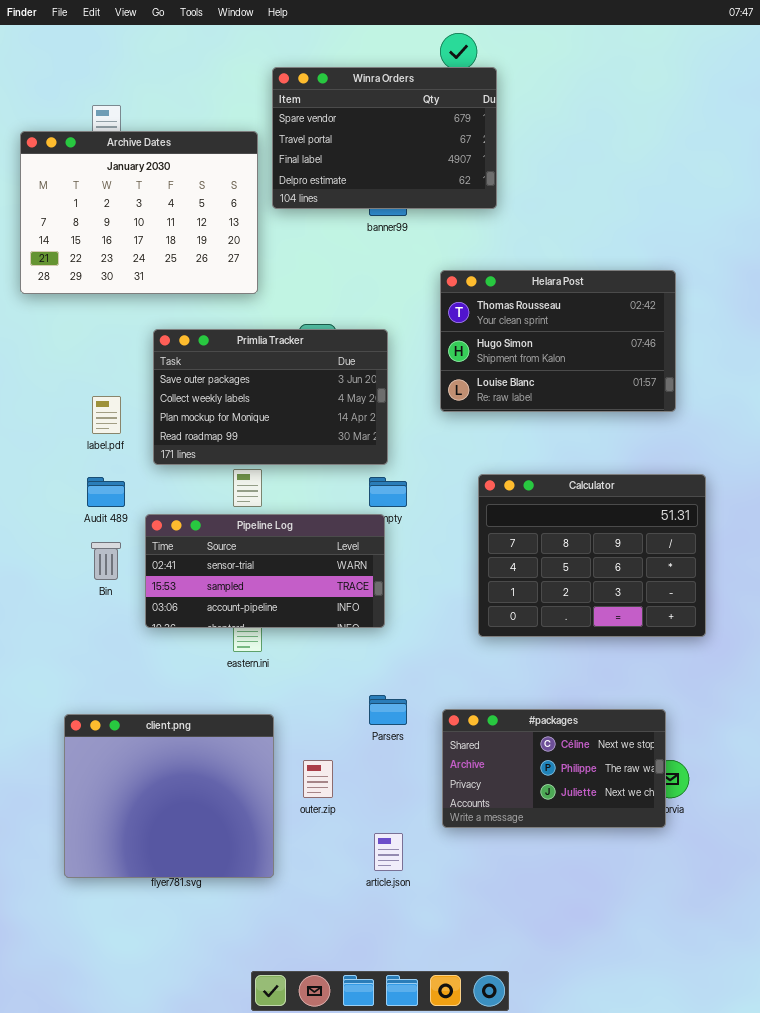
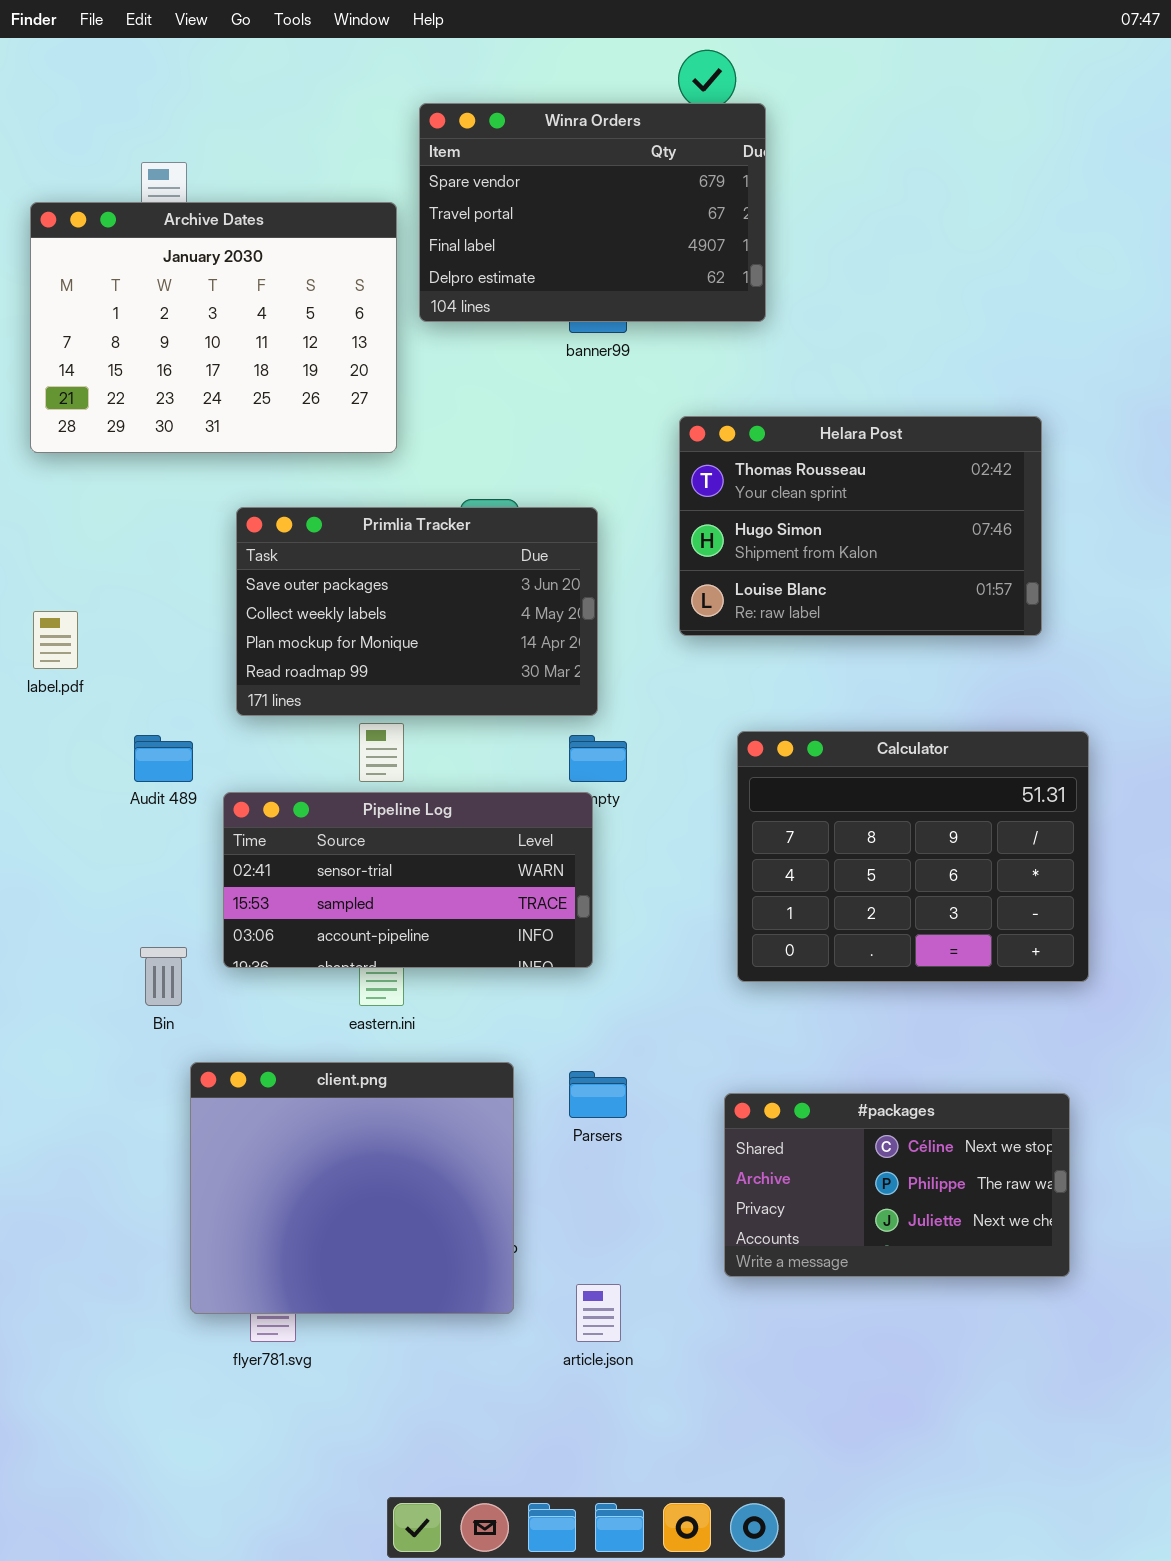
label.pdf: [92,396,121,434] -> [33,611,78,669], moved
Bin: [91,542,121,580] -> [140,947,187,1006], moved
#packages: [442,709,666,828] -> [724,1093,1070,1277], moved
client.png: [64,714,274,878] -> [190,1062,514,1314], moved

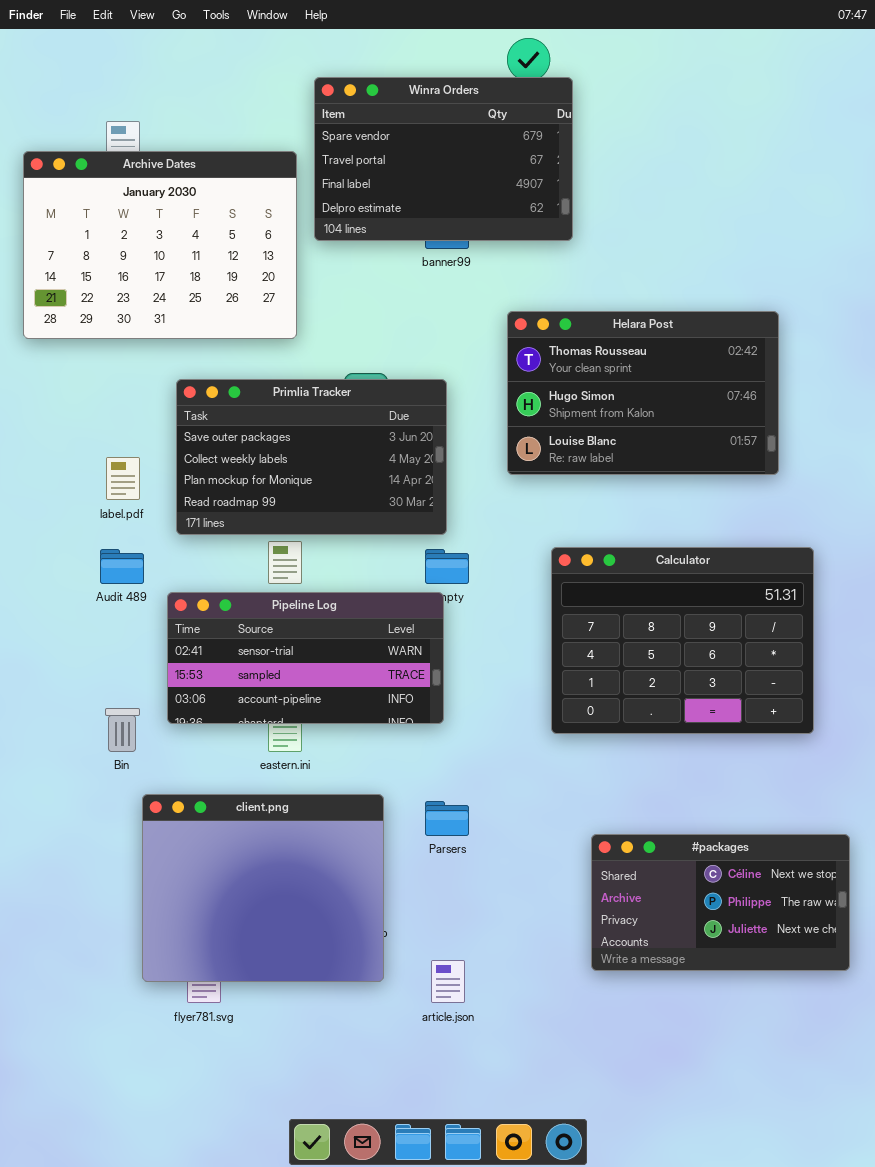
label.pdf: [33,611,78,669] -> [106,457,140,500], moved
#packages: [724,1093,1070,1277] -> [591,834,850,971], moved

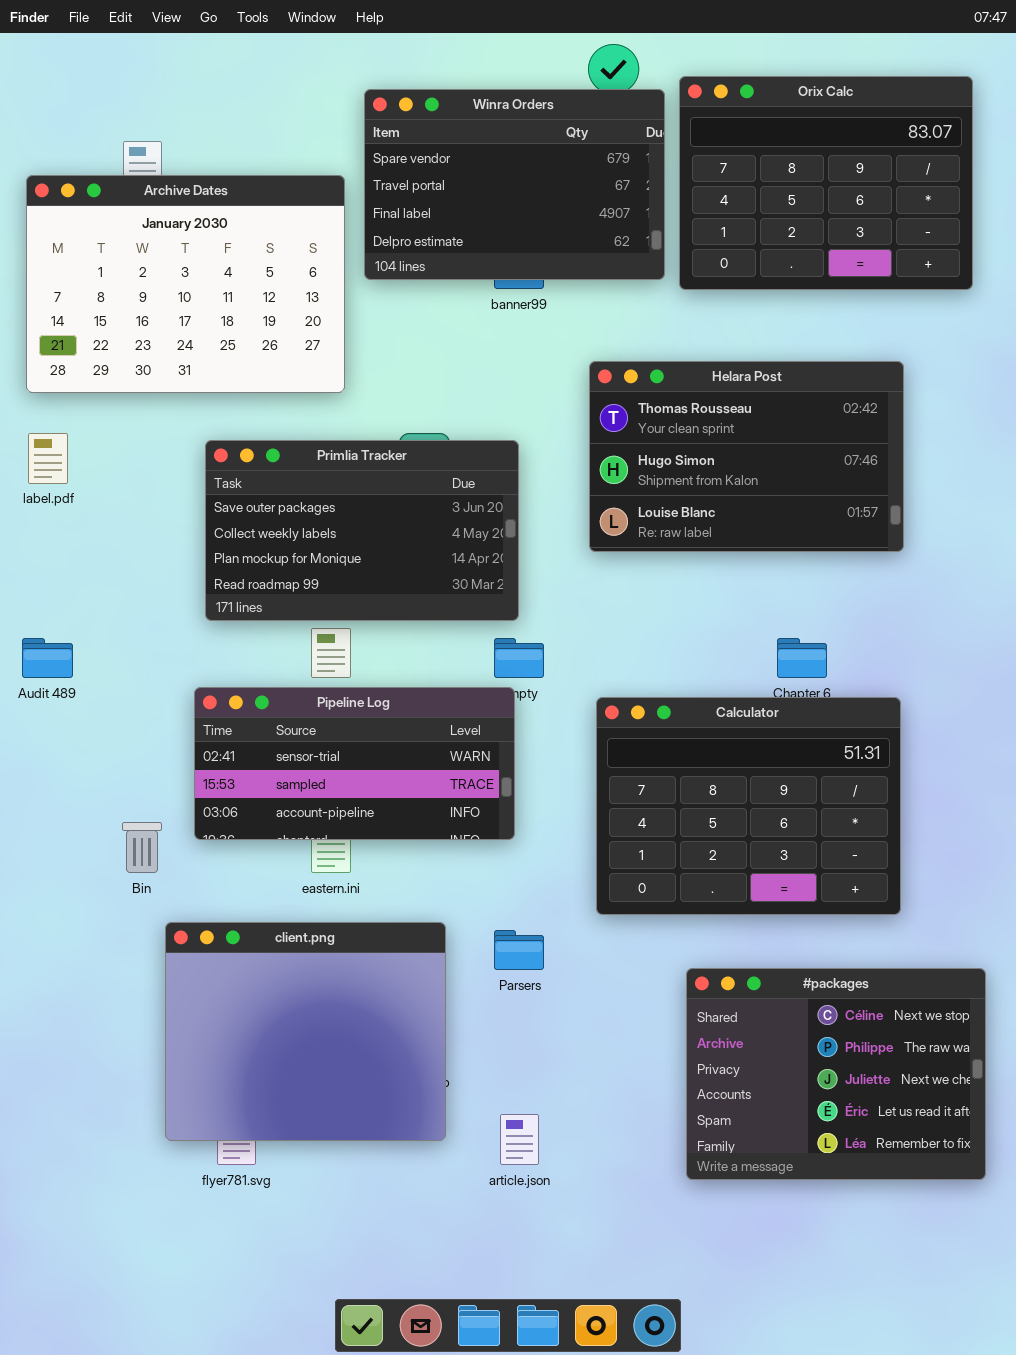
Orix Calc: none -> [679,76,973,290], opened
label.pdf: [106,457,140,500] -> [28,433,68,484], moved
Calculator: [551,547,814,734] -> [596,697,901,915], moved
Audit 489: [100,549,144,584] -> [22,638,73,678], moved
#packages: [591,834,850,971] -> [686,968,986,1180], resized

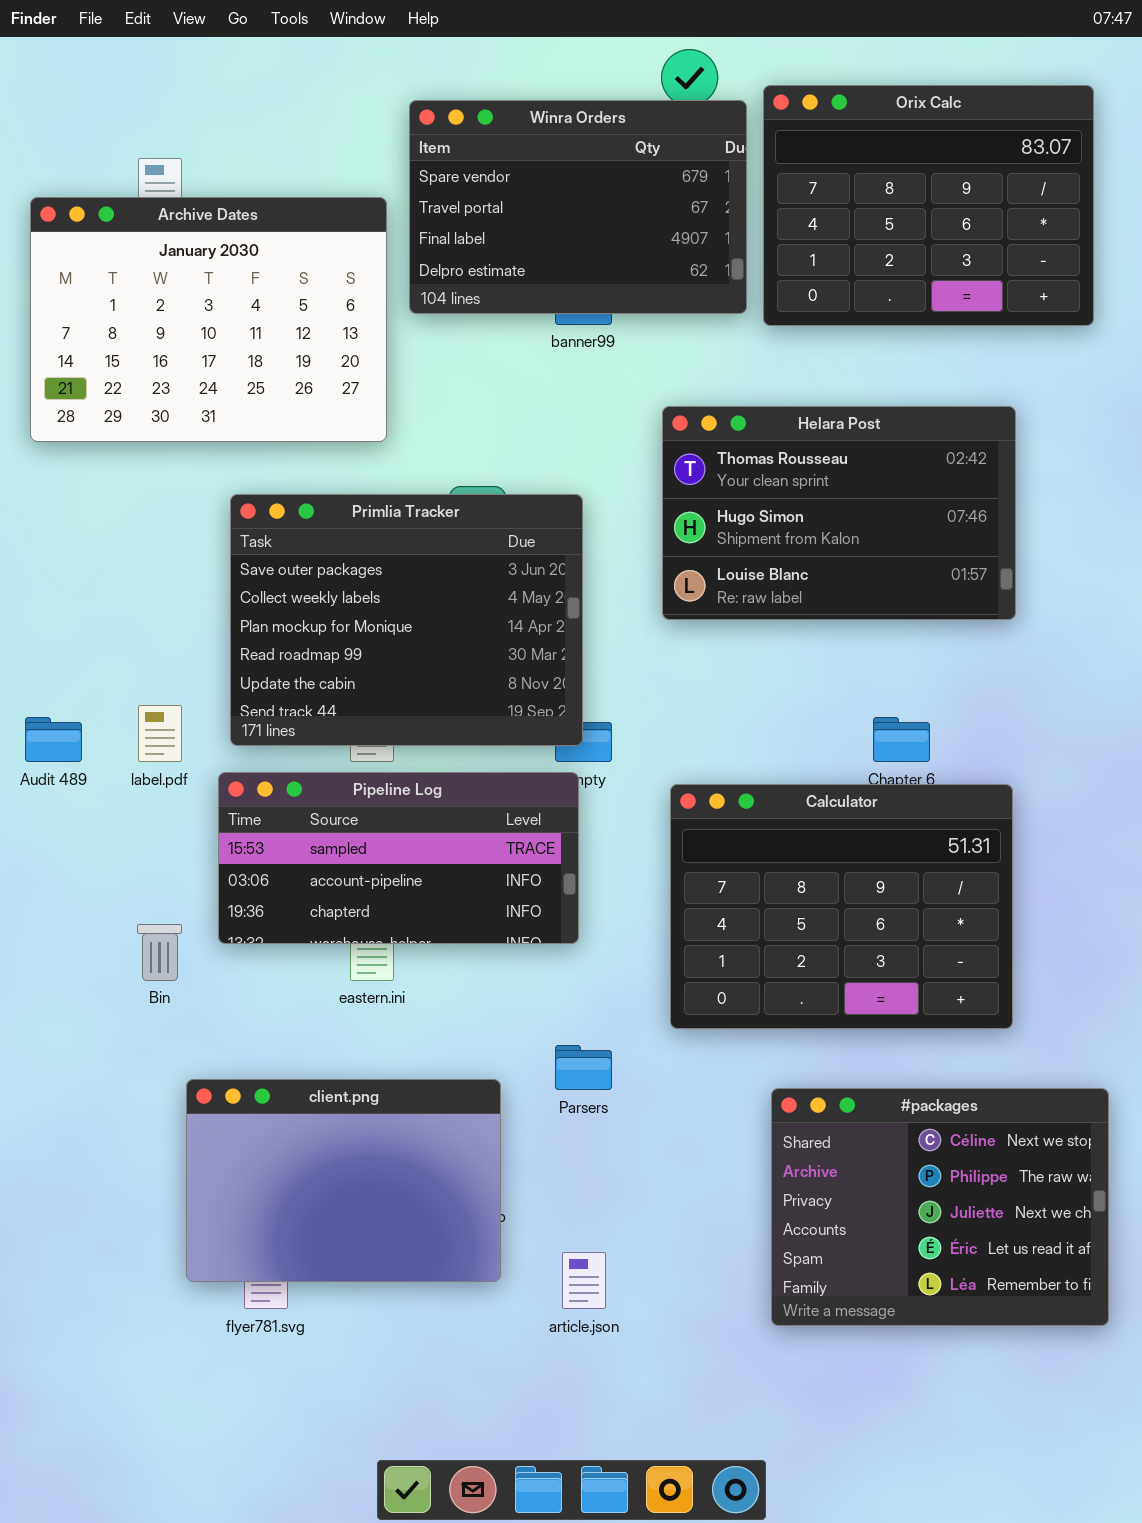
label.pdf: [28,433,68,484] -> [138,705,182,762], moved
Primlia Tracker: [205,440,519,621] -> [230,494,583,746], resized
Pipeline Log: [194,687,515,840] -> [218,772,579,944], scrolled down 1 row
client.png: [165,922,446,1141] -> [186,1079,501,1282], resized

